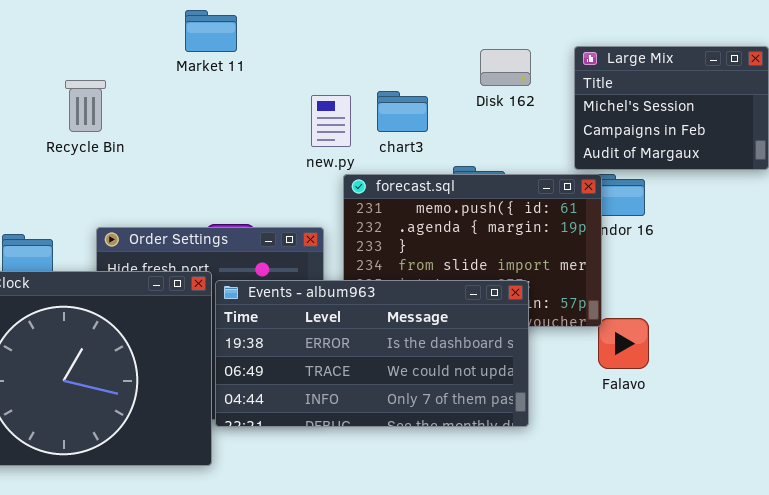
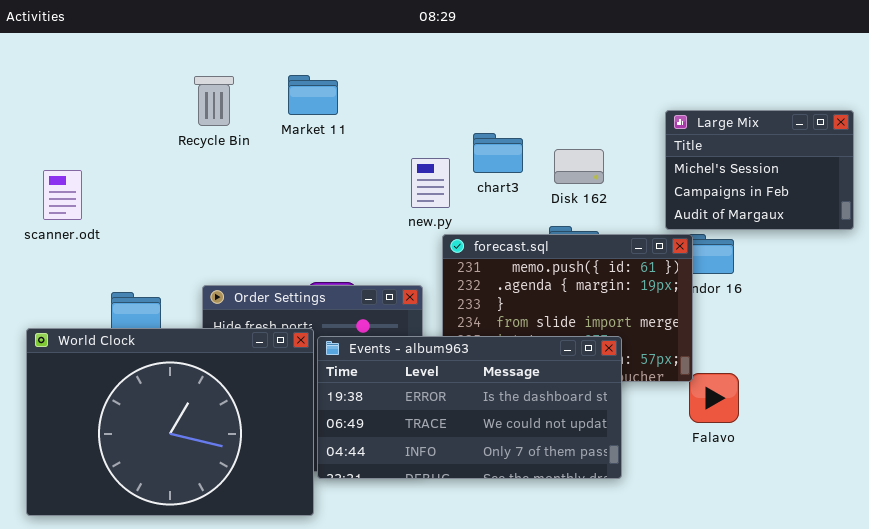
Disk 162: [480,49,531,86] -> [554,149,604,184], moved
Recycle Bin: [65,80,106,132] -> [194,76,234,126], moved
chart3: [377,91,428,132] -> [473,133,523,173], moved

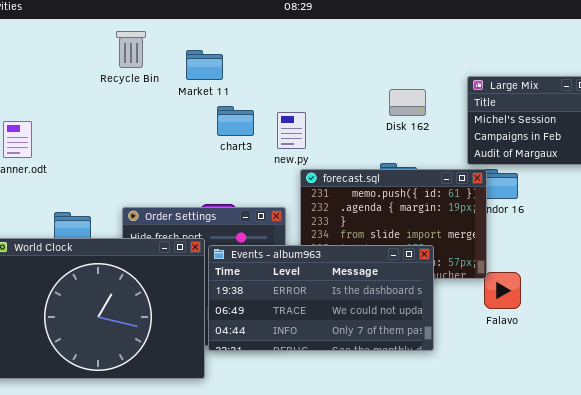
Recycle Bin: [194,76,234,126] -> [116,31,146,68], moved
chart3: [473,133,523,173] -> [217,106,254,136], moved
Disk 162: [554,149,604,184] -> [389,89,426,116], moved

